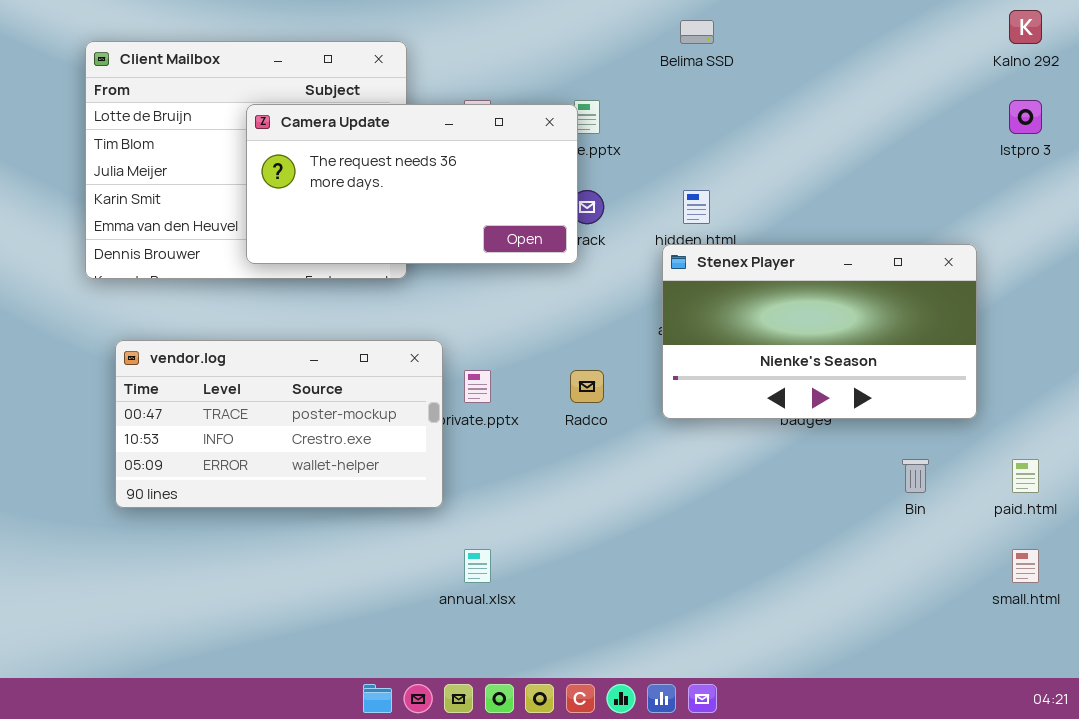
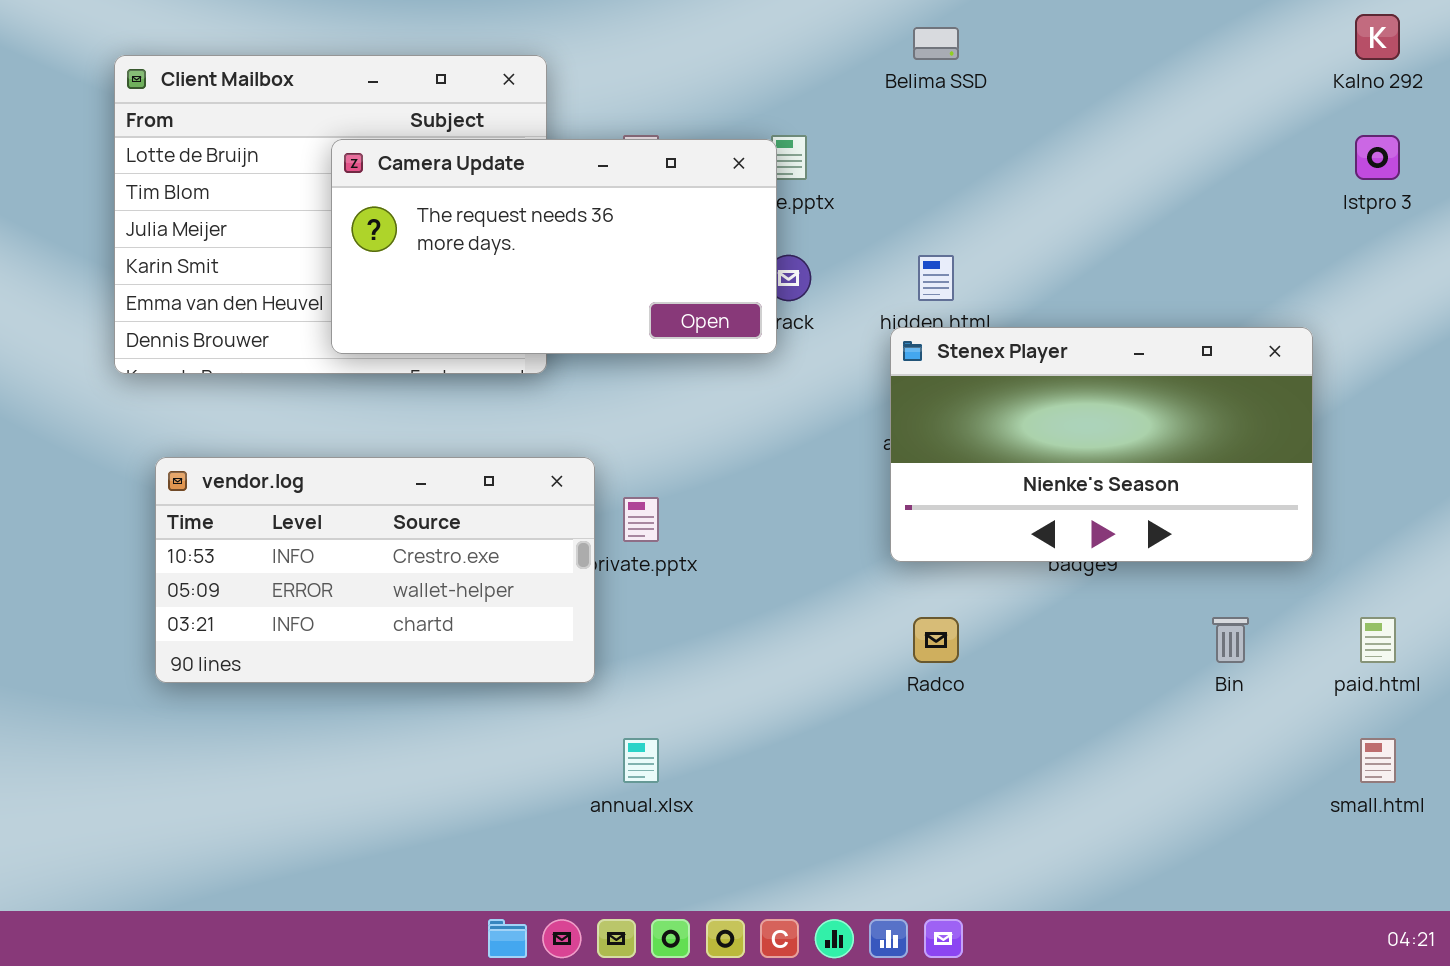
vendor.log: [115,340,443,508] -> [155,457,595,683], scrolled down 1 row
Radco: [570,370,604,403] -> [913,617,959,663], moved

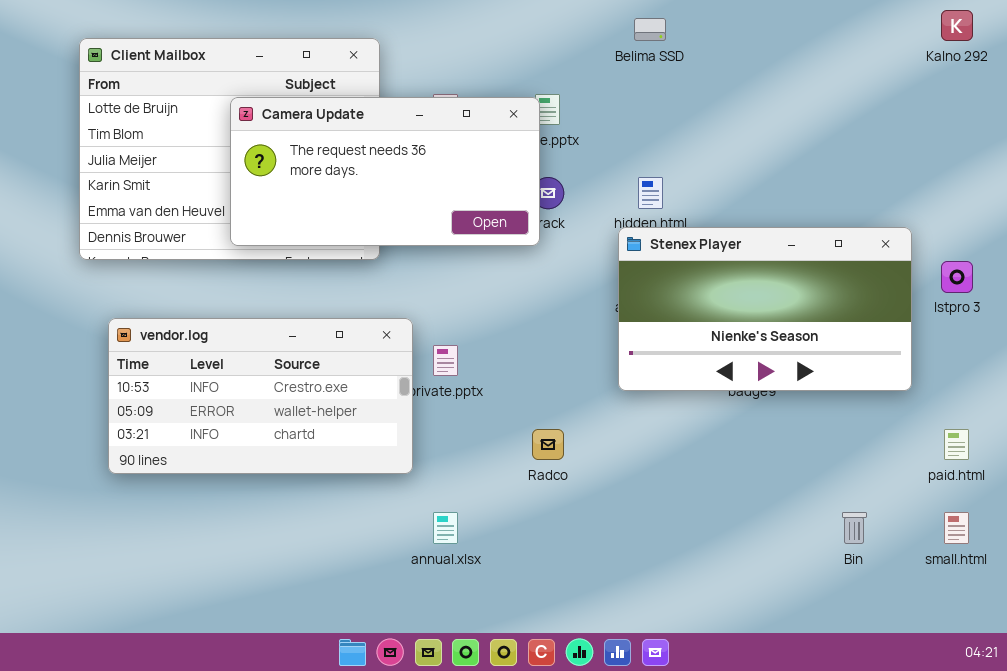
Istpro 3: [1355,135,1400,180] -> [941,261,973,293], moved
Radco: [913,617,959,663] -> [532,429,564,460], moved
Bin: [1212,617,1249,663] -> [842,512,867,544], moved

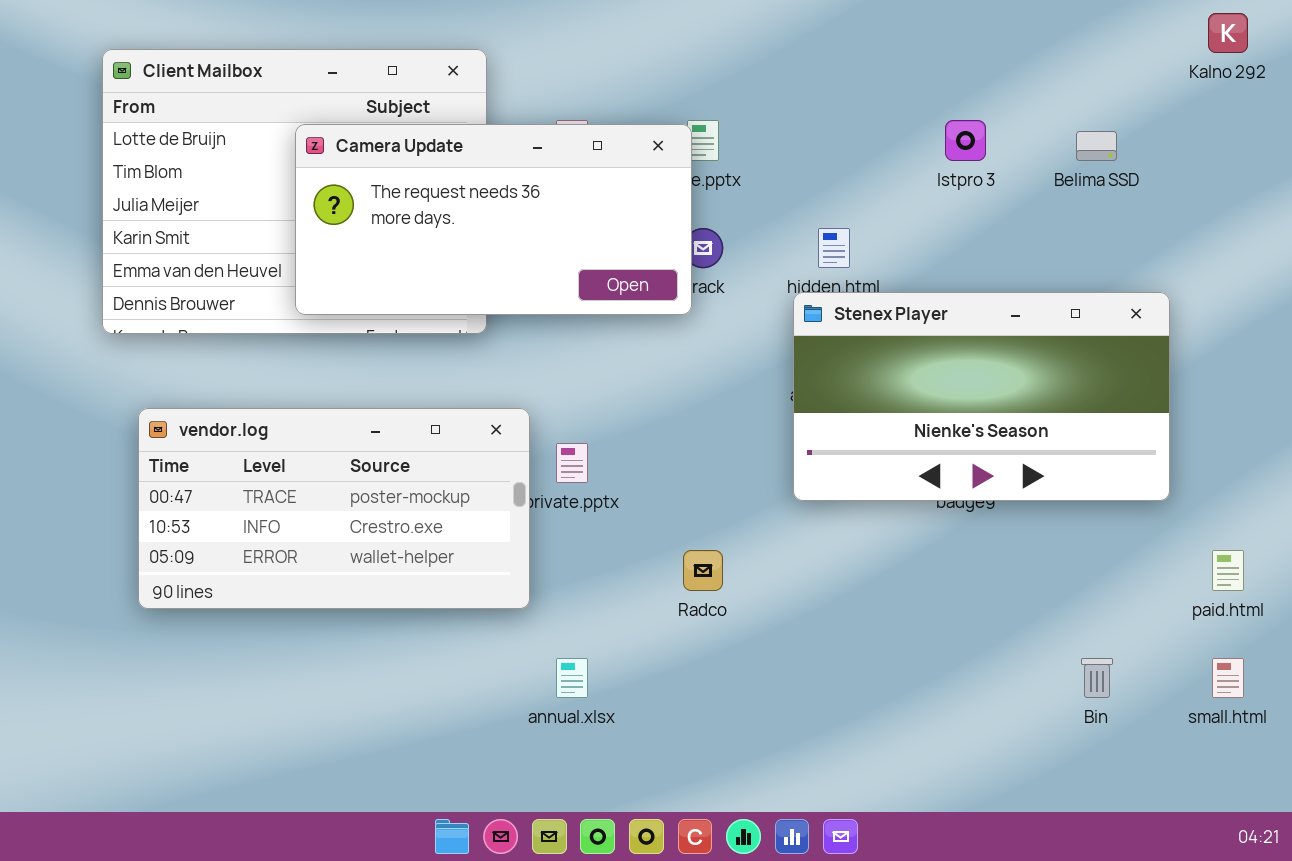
Belima SSD: [634,18,666,41] -> [1076,131,1117,161], moved
Istpro 3: [941,261,973,293] -> [945,120,986,161], moved
vendor.log: [108,318,413,474] -> [138,408,530,609], scrolled up 1 row

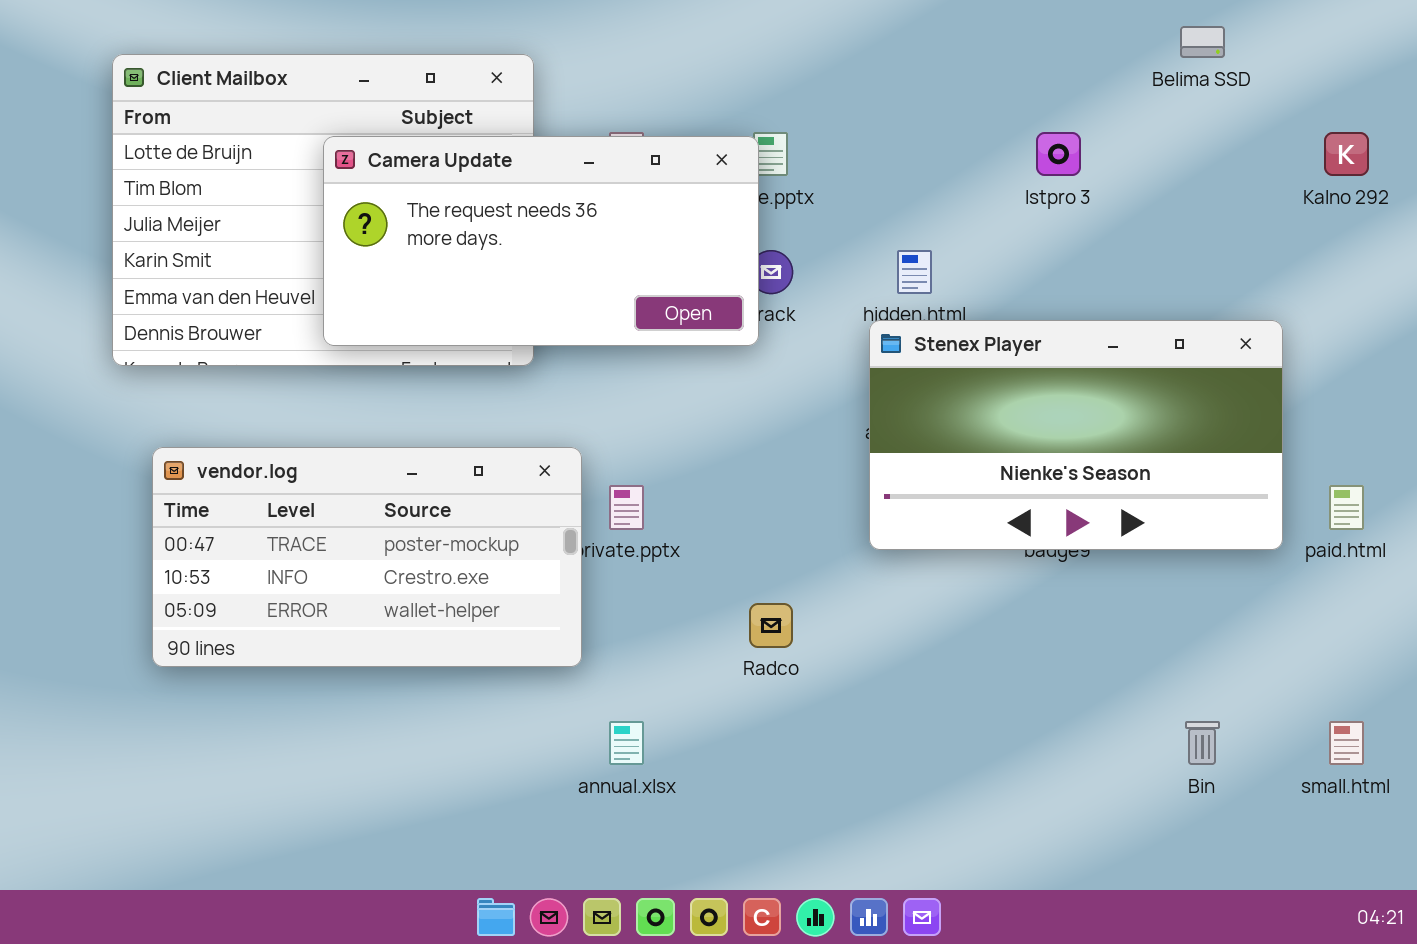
Kalno 292: [1208,13,1248,53] -> [1324,132,1369,176], moved
Belima SSD: [1076,131,1117,161] -> [1180,26,1225,58], moved
paid.html: [1212,550,1244,591] -> [1329,485,1364,530], moved

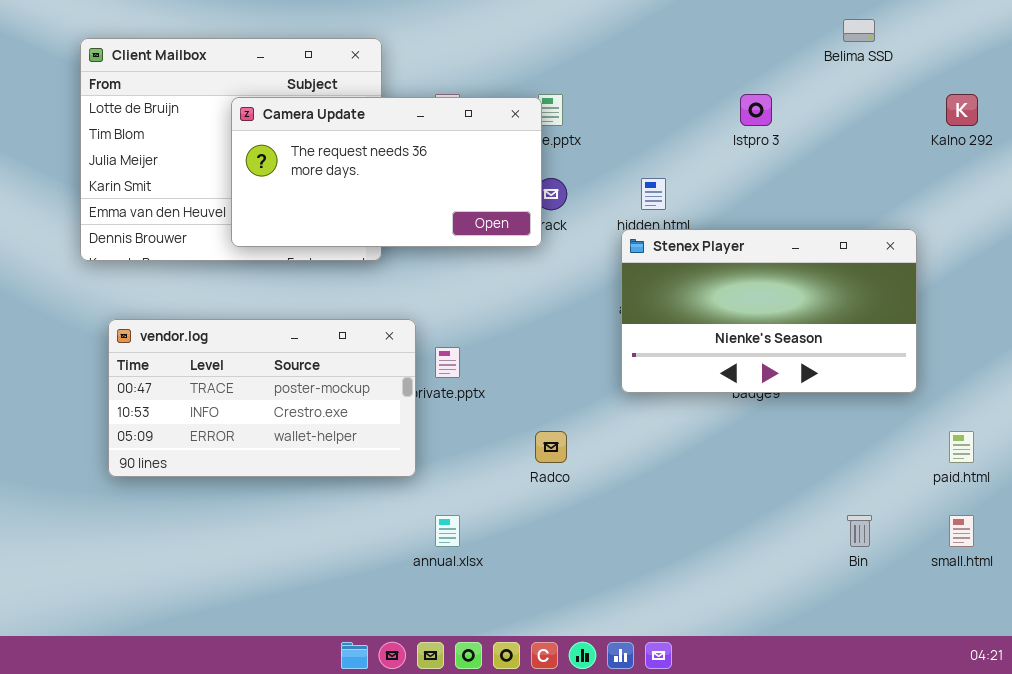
paid.html: [1329,485,1364,530] -> [949,431,974,463], moved

